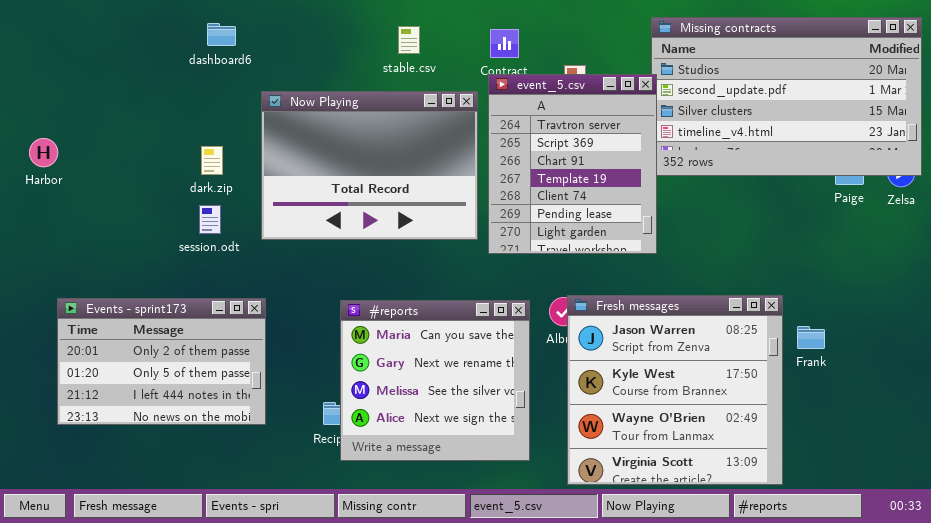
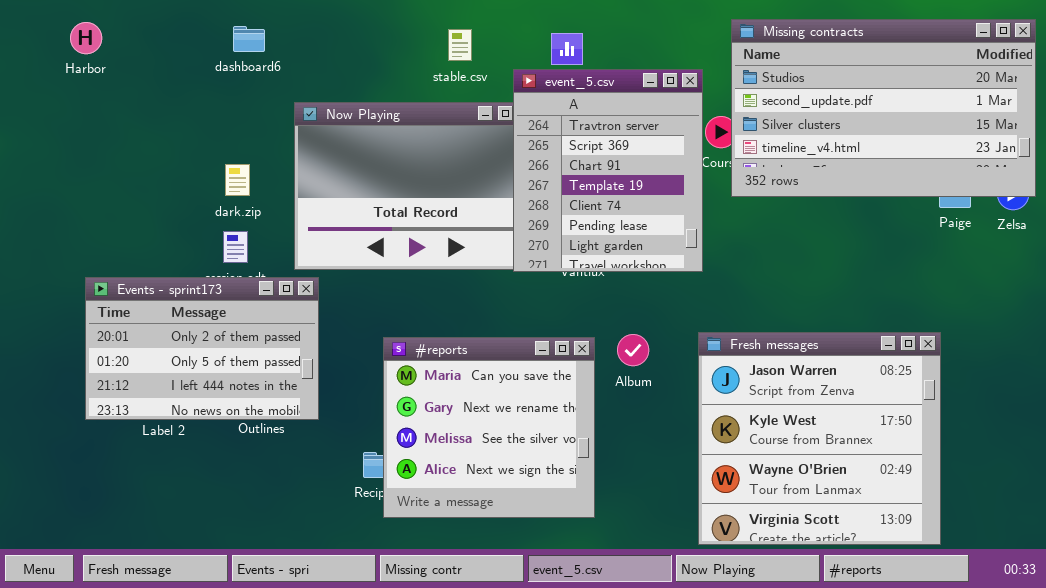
event_5.csv: [488,74,657,254] -> [513,69,703,272], moved
Harbor: [29,138,58,167] -> [70,22,102,54], moved
Fresh messages: [567,295,783,485] -> [698,332,941,545], moved
Events - sprint173: [57,298,266,425] -> [85,277,319,420], moved

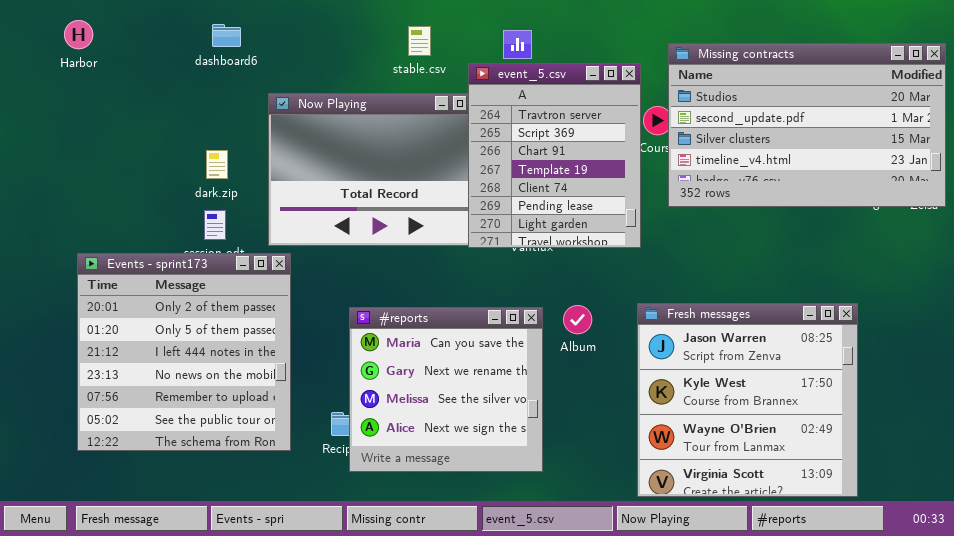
Missing contracts: [731,19,1036,197] -> [668,43,946,207], moved
Events - sprint173: [85,277,319,420] -> [77,253,291,451], resized

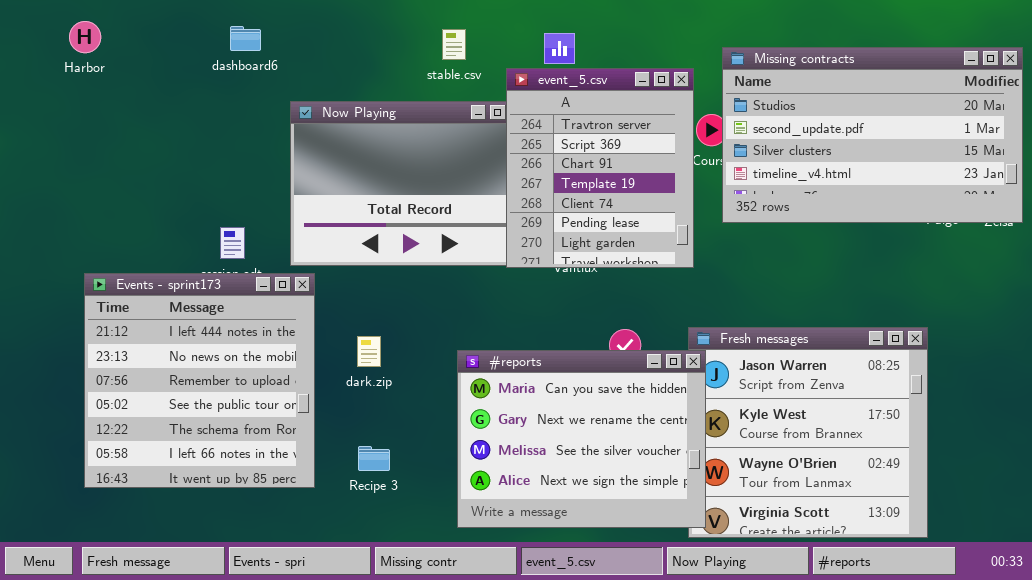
dark.zip: [206,150,228,179] -> [357,336,381,367], moved
Events - sprint173: [77,253,291,451] -> [84,273,315,488], scrolled down 2 rows
#reports: [349,307,543,472] -> [457,350,706,528], moved, resized

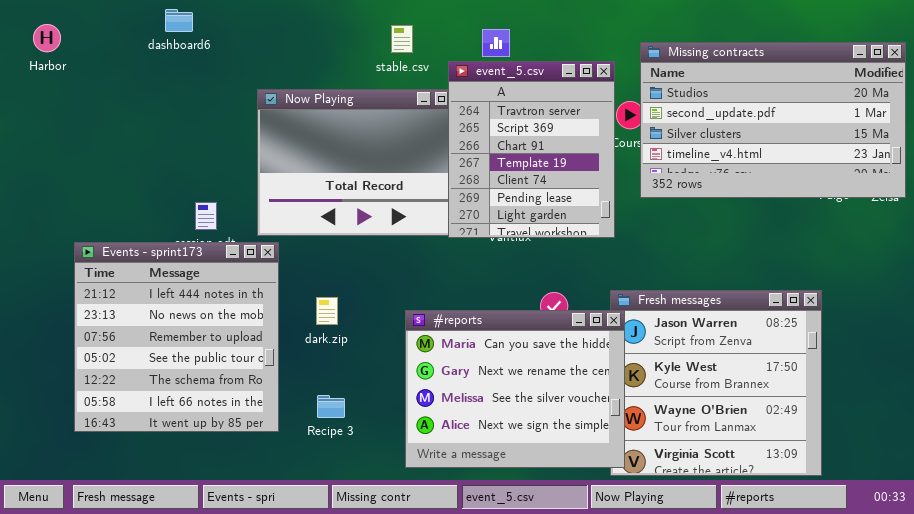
Harbor: [69,21,101,53] -> [33,24,61,52], moved
dashboard6: [230,26,261,51] -> [165,9,193,32], moved

